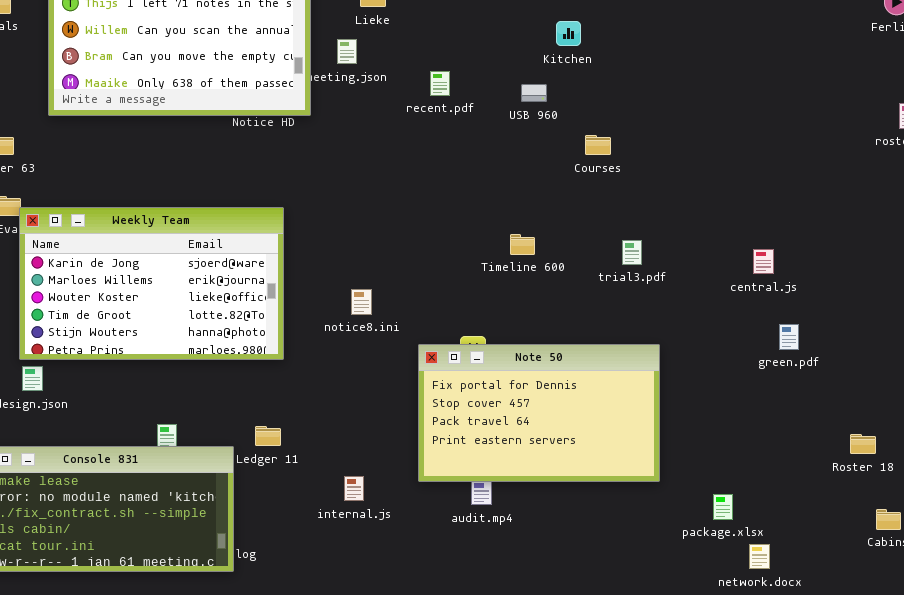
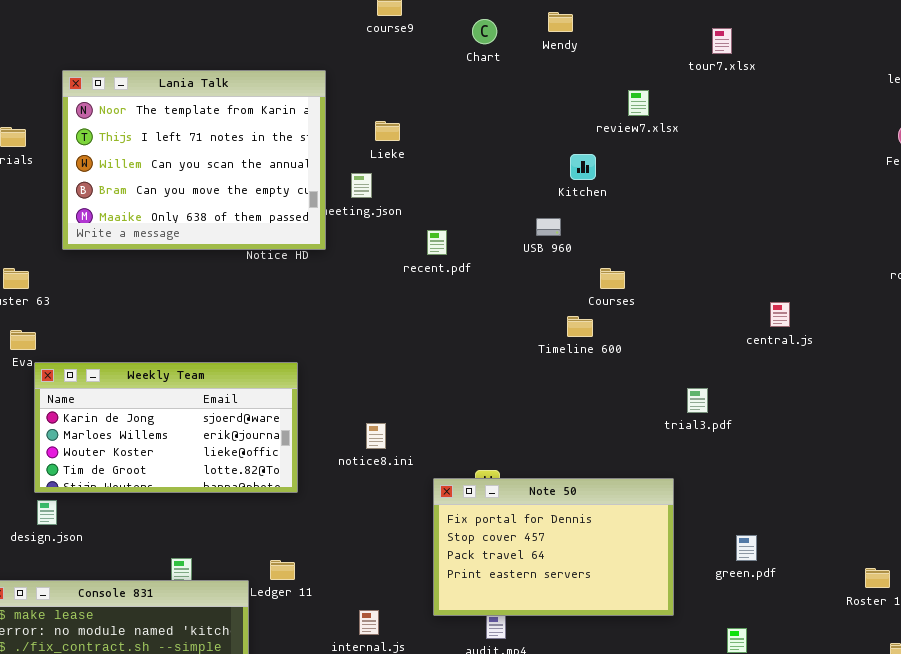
recent.pdf: [430,71,450,96] -> [427,230,447,255], moved
Weekly Team: [19,207,284,360] -> [34,362,298,493], resized
Timeline 600: [510,234,535,255] -> [567,316,593,337], moved
trial3.pdf: [622,240,642,265] -> [687,388,708,413], moved
central.js: [753,249,774,274] -> [770,302,790,327], moved
green.pdf: [779,324,799,350] -> [736,535,757,561], moved

